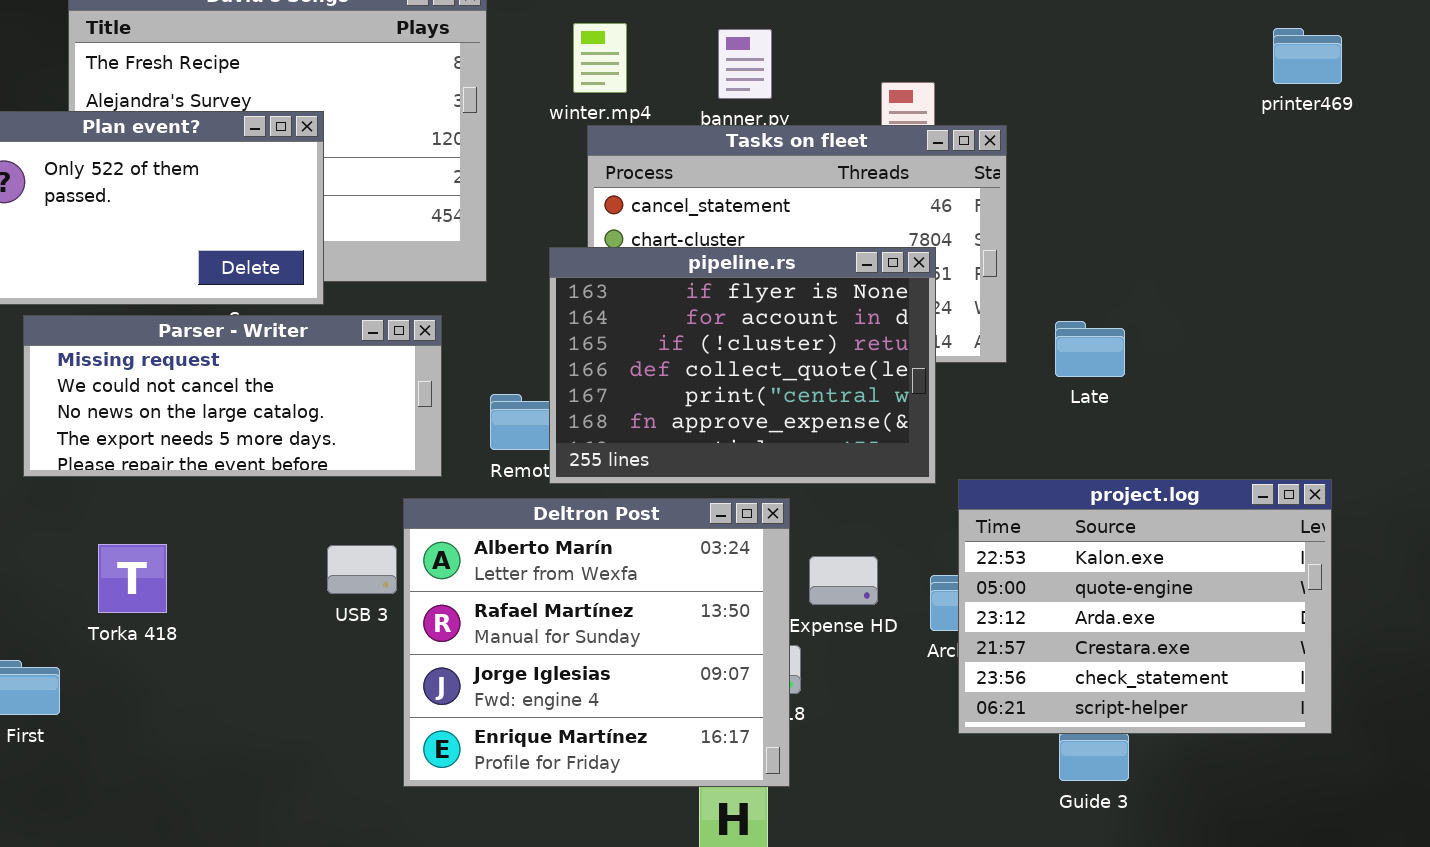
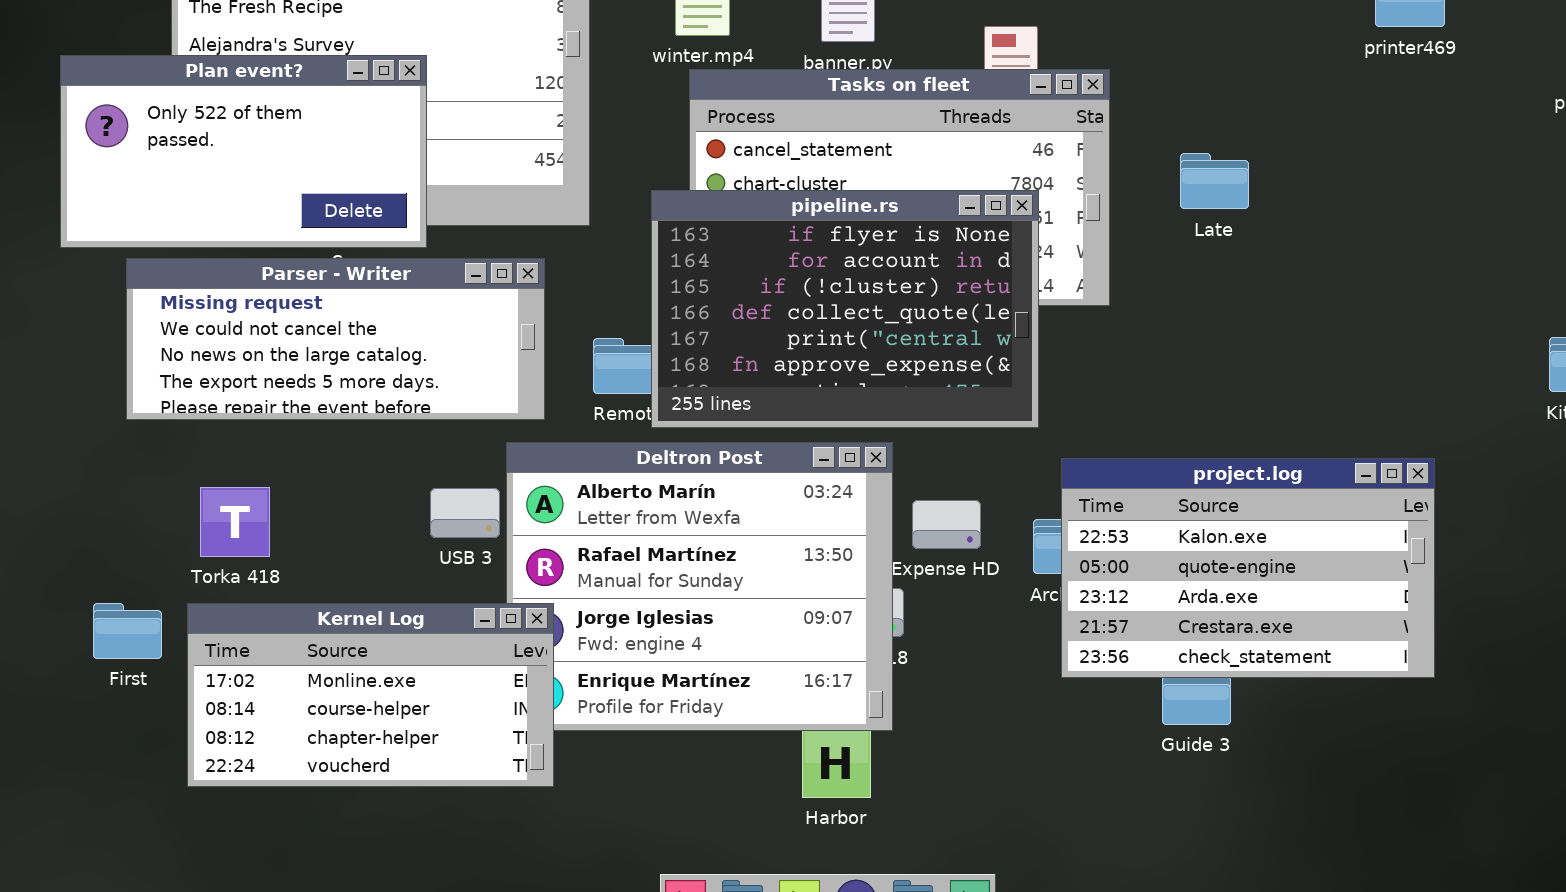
Late: [1055,321,1125,377] -> [1180,153,1249,209], moved
project.log: [958,479,1332,734] -> [1061,458,1435,678], resized
Kernel Log: none -> [187,603,554,787], opened

